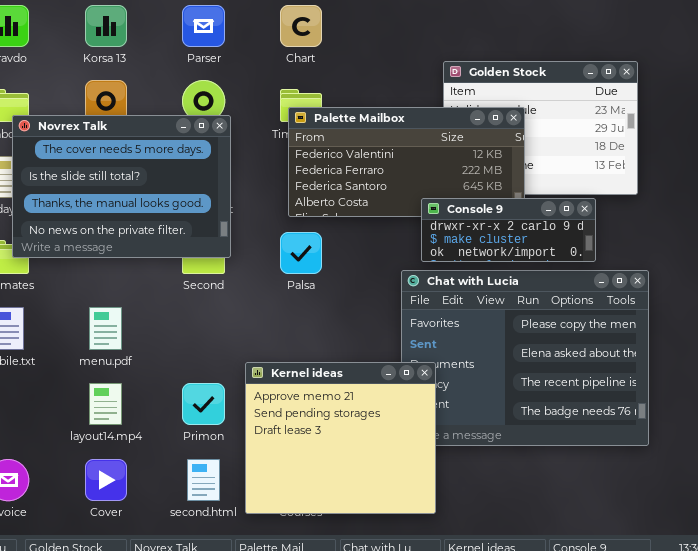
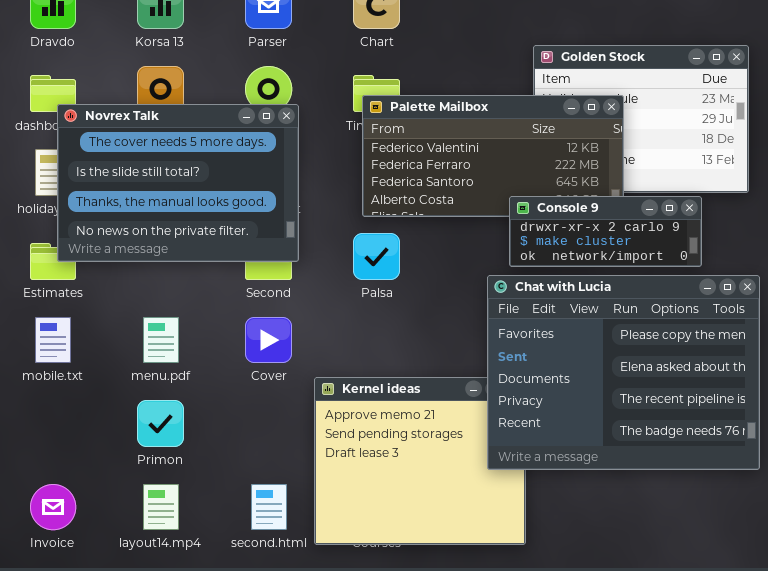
Chat with Lucia: [401,270,649,446] -> [487,275,760,470], raised
layout14.mp4: [89,383,122,425] -> [143,484,179,530], moved
Primon: [182,383,225,425] -> [137,400,184,447], moved
Cover: [85,459,127,501] -> [245,317,292,363], moved

